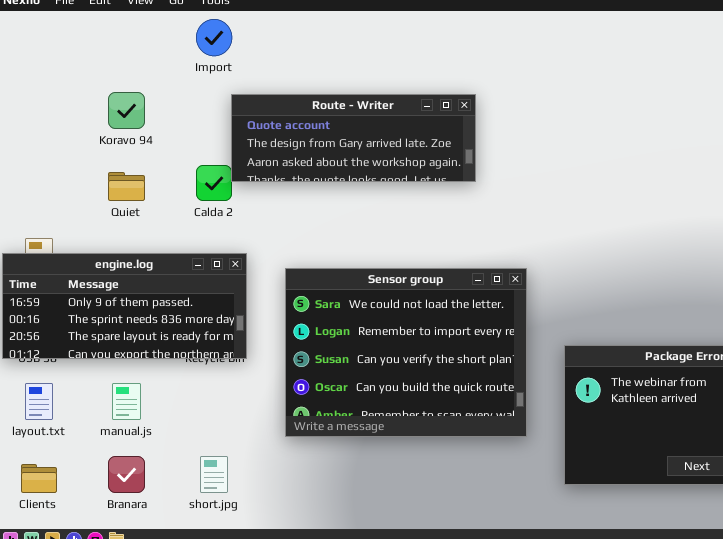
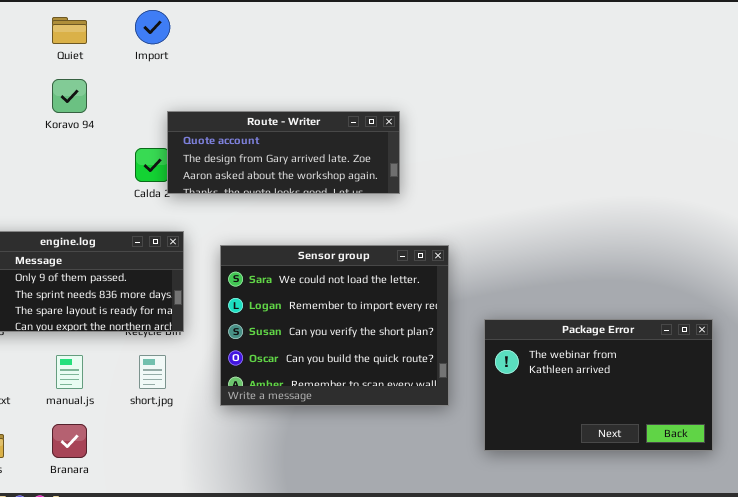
Route - Writer: [231,94,476,182] -> [167,111,400,194], moved
Quiet: [108,172,145,201] -> [52,17,87,44], moved
short.jpg: [200,456,228,493] -> [139,355,166,389], moved

